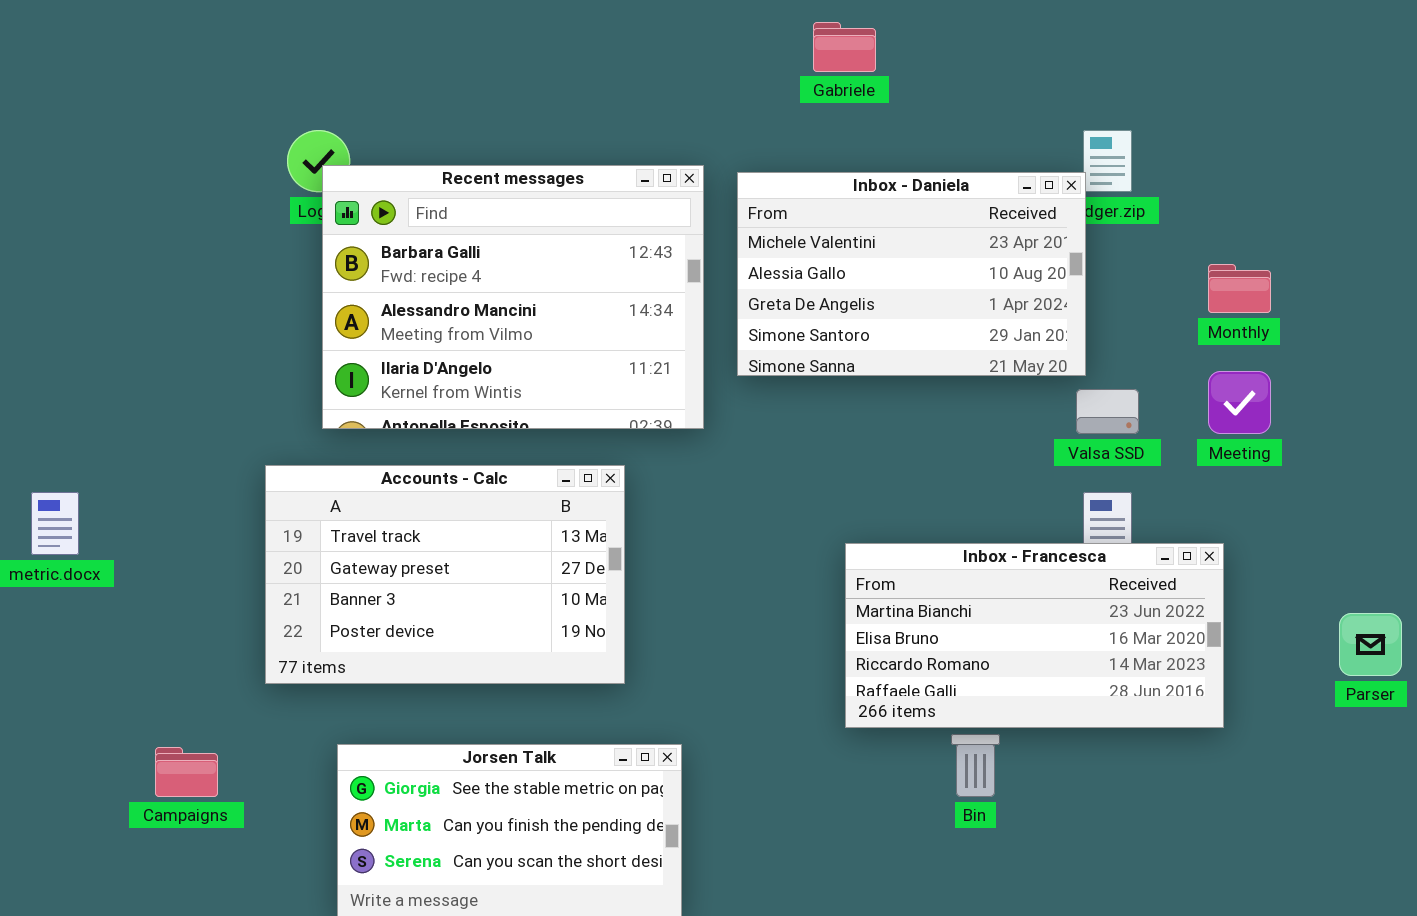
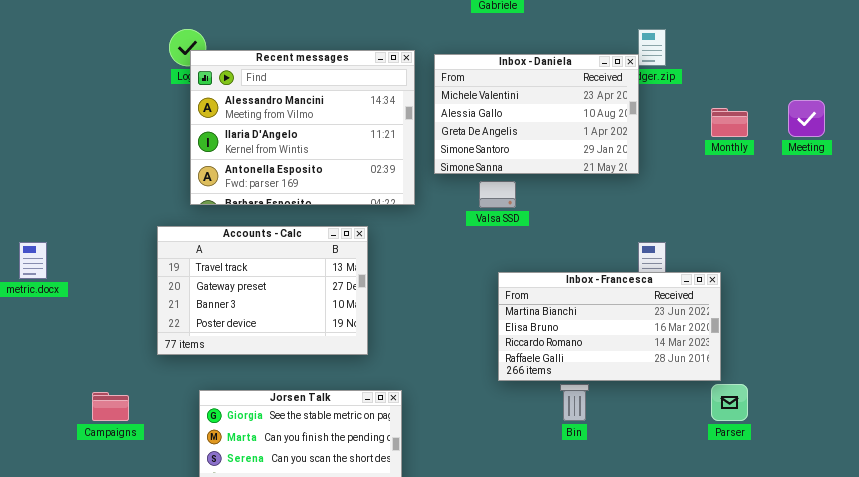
Recent messages: [322,165,704,429] -> [190,50,415,205], scrolled down 1 row
Meeting: [1208,371,1271,434] -> [788,100,825,137], moved
Valsa SSD: [1076,389,1139,434] -> [479,181,516,208], moved
Parser: [1339,613,1402,676] -> [711,384,748,421], moved

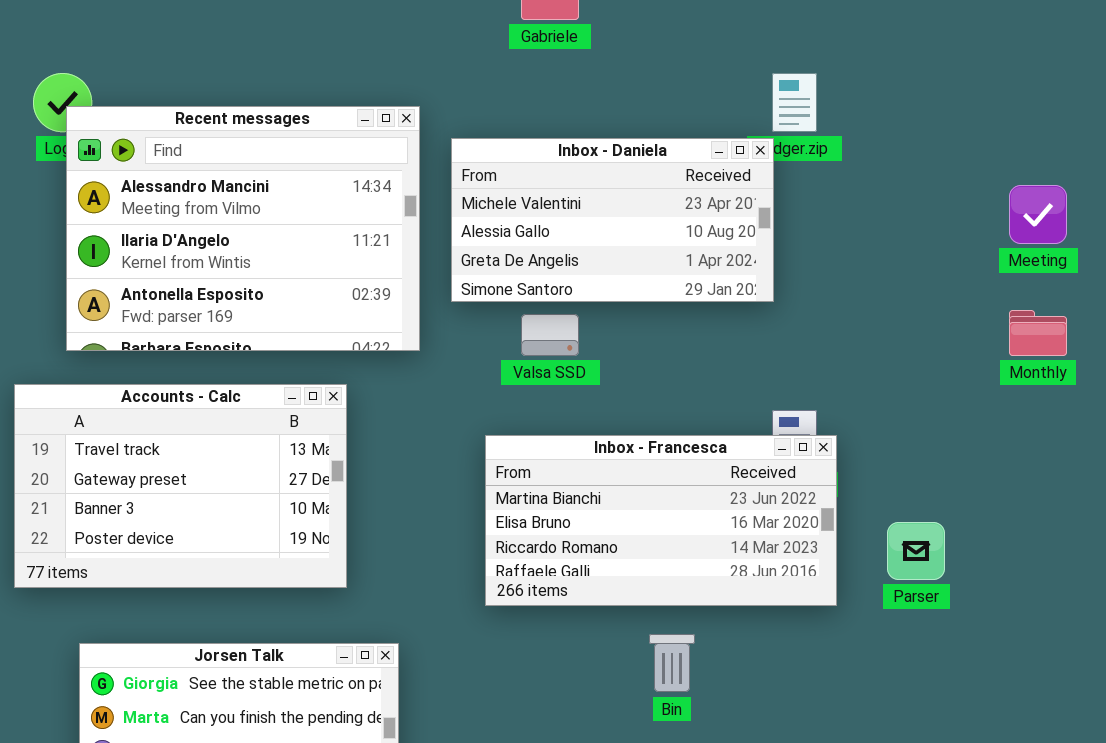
Inbox - Daniela: [434,54,639,174] -> [451,138,774,302], resized
Monthly: [711,108,748,137] -> [1009,310,1067,356], moved
Inbox - Francesca: [498,272,721,381] -> [485,435,837,606], moved
Parser: [711,384,748,421] -> [887,522,945,580], moved

